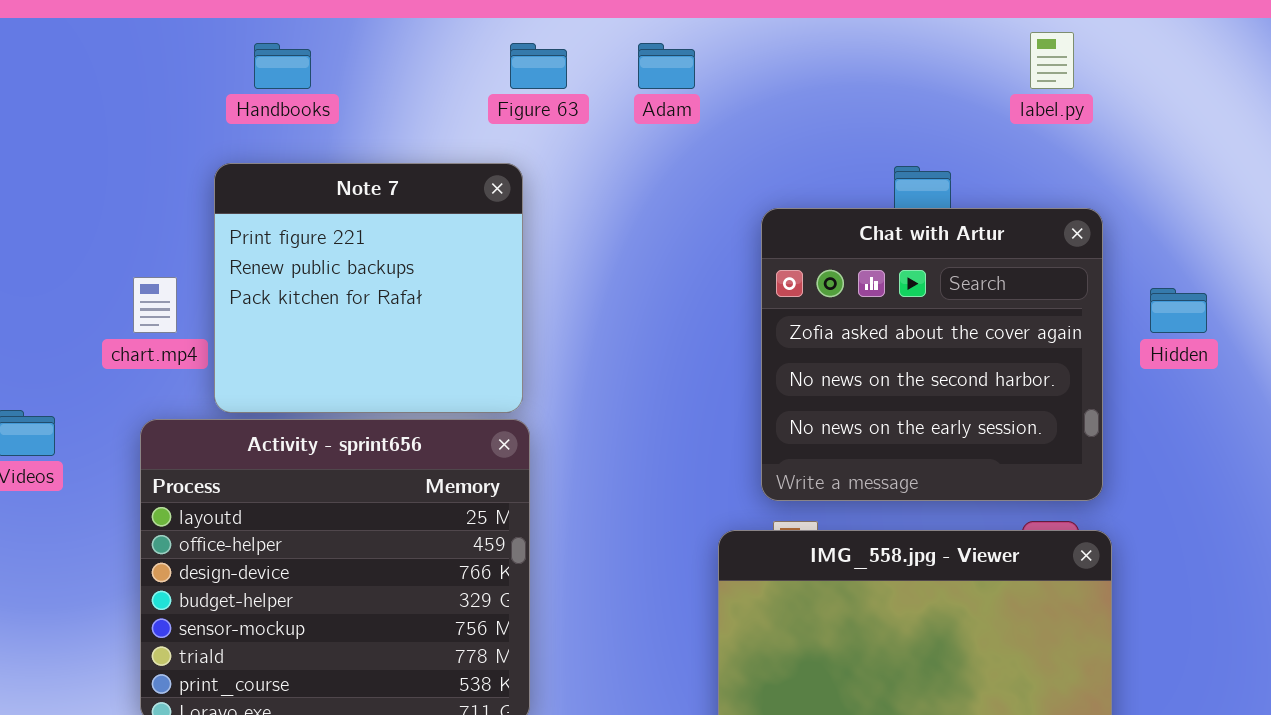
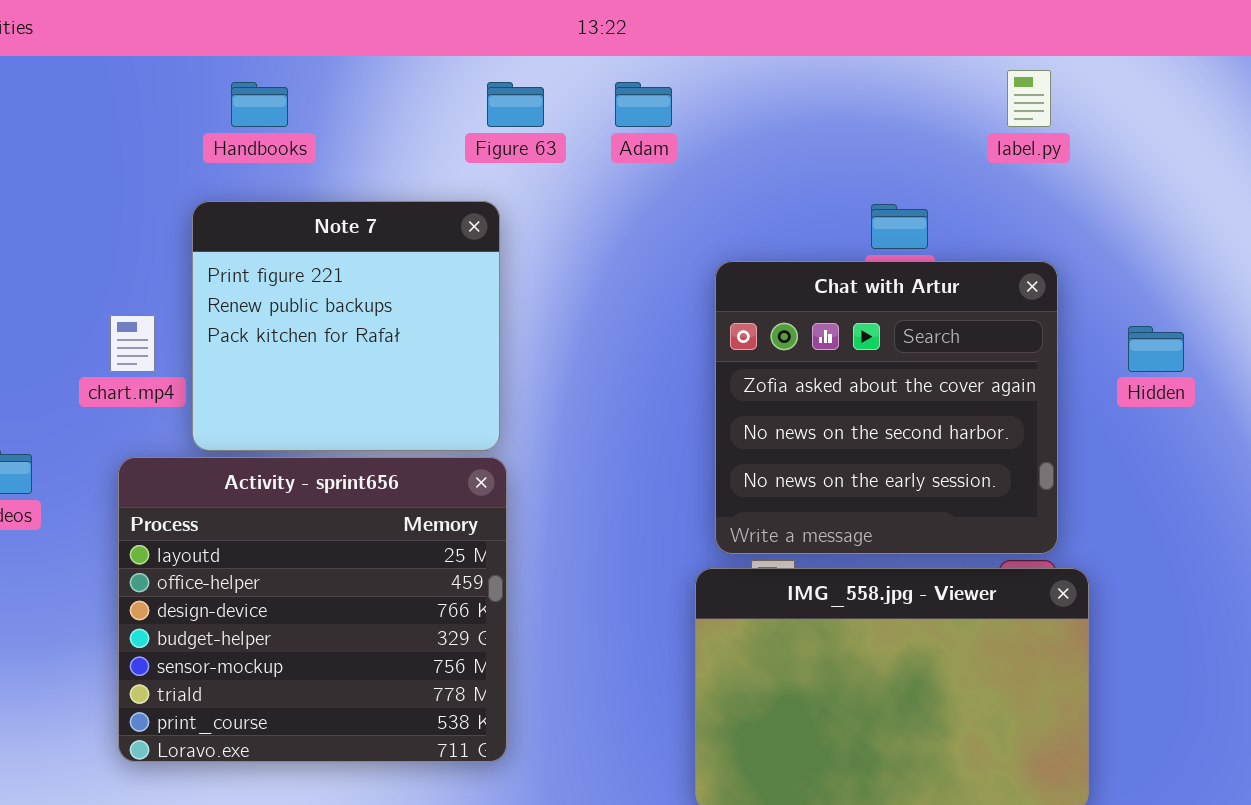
Chat with Artur: [761,208,1103,501] -> [715,261,1058,554], moved

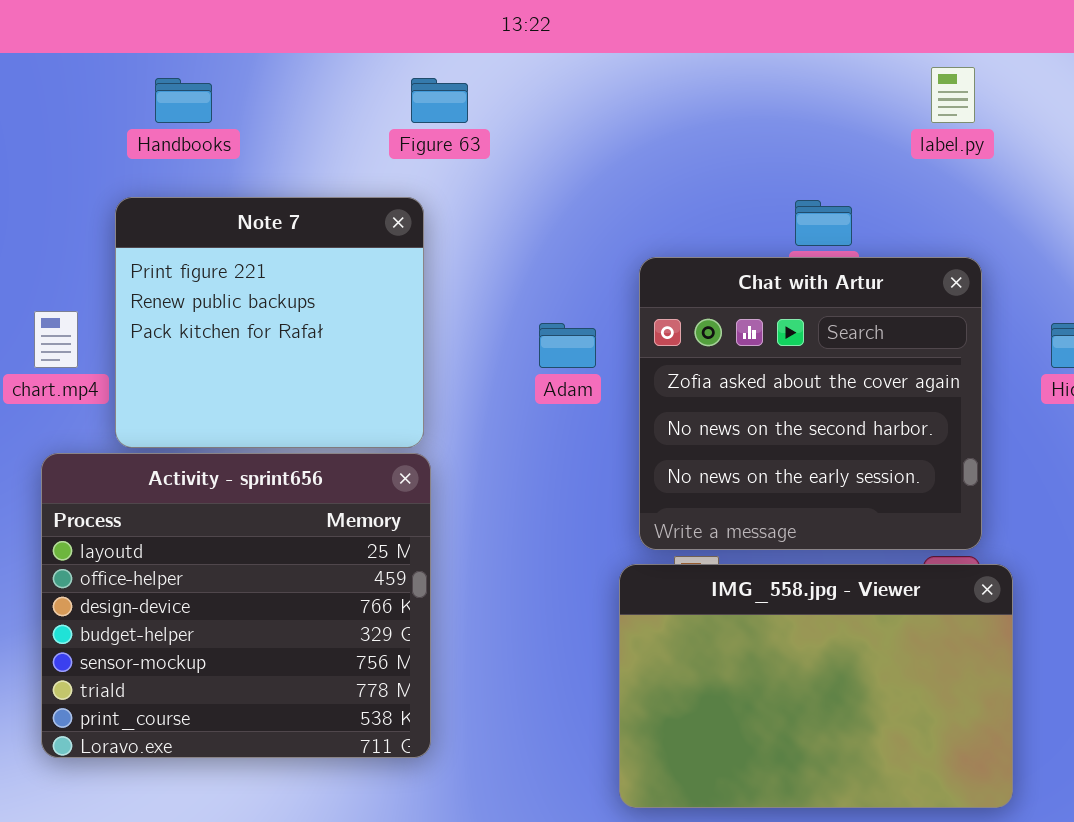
Adam: [615,82,672,127] -> [539,323,596,368], moved

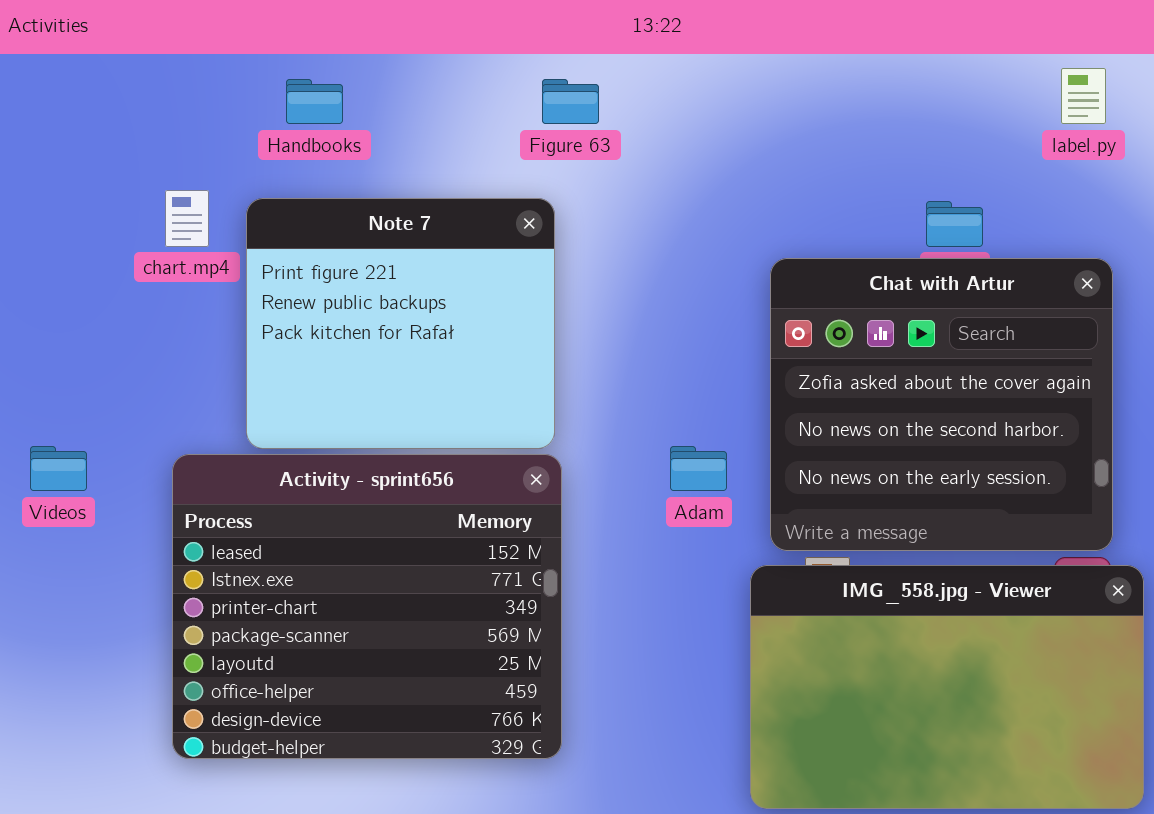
chart.mp4: [34,311,78,368] -> [165,190,209,247], moved
Adam: [539,323,596,368] -> [670,446,727,491], moved
Activity - sprint656: [41,453,431,758] -> [172,454,562,759], scrolled up 4 rows

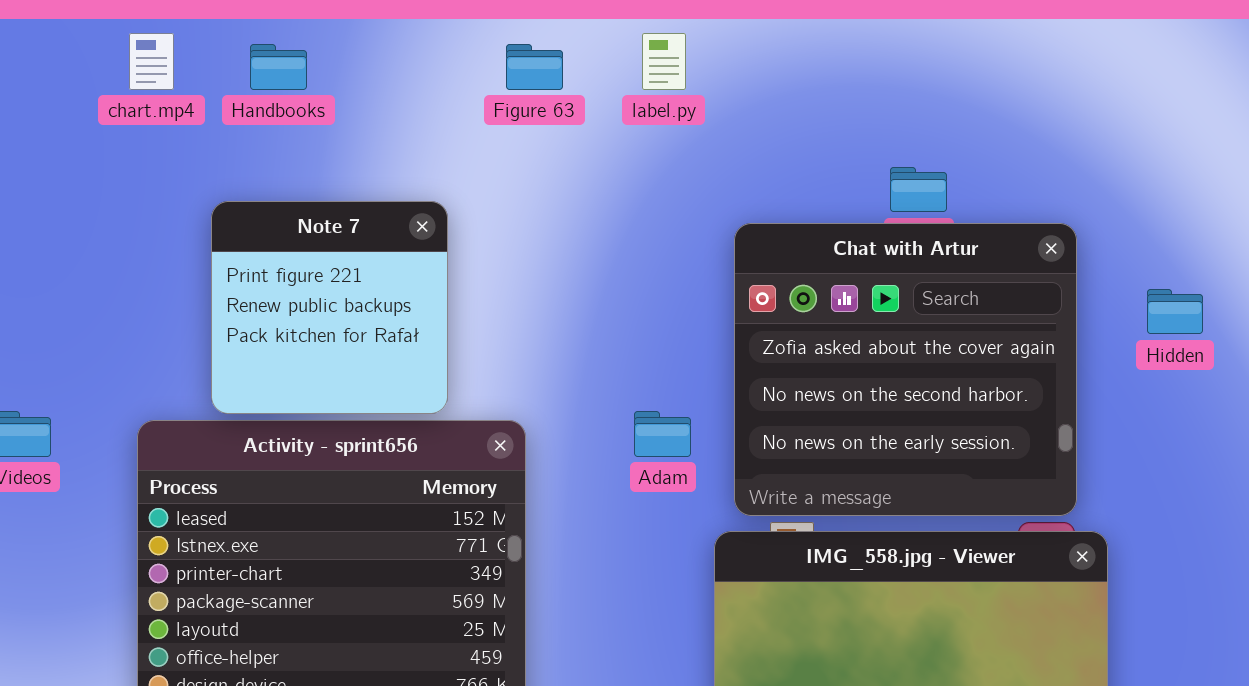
label.py: [1061,68,1106,124] -> [642,33,686,90], moved
chart.mp4: [165,190,209,247] -> [129,33,174,90], moved
Note 7: [246,198,555,449] -> [211,201,448,414], resized

